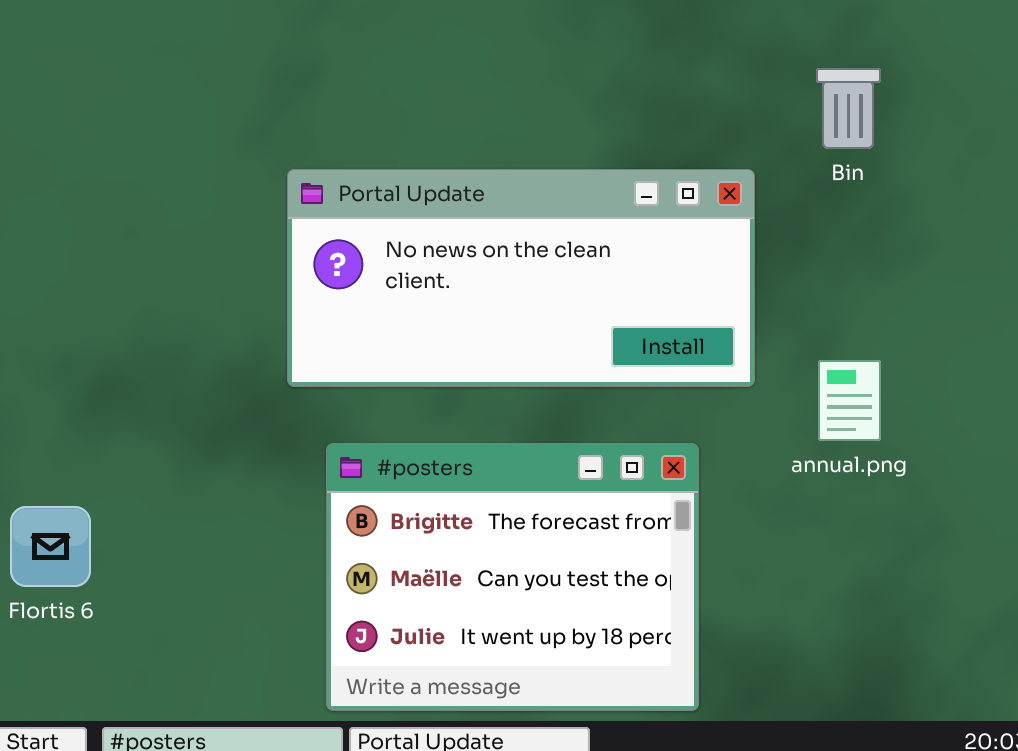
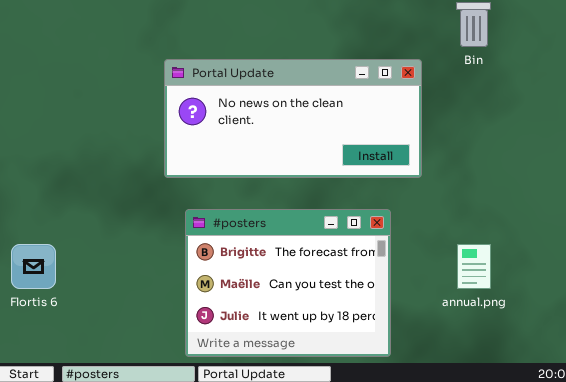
annual.png: [818,360,881,441] -> [457,244,491,289], moved

